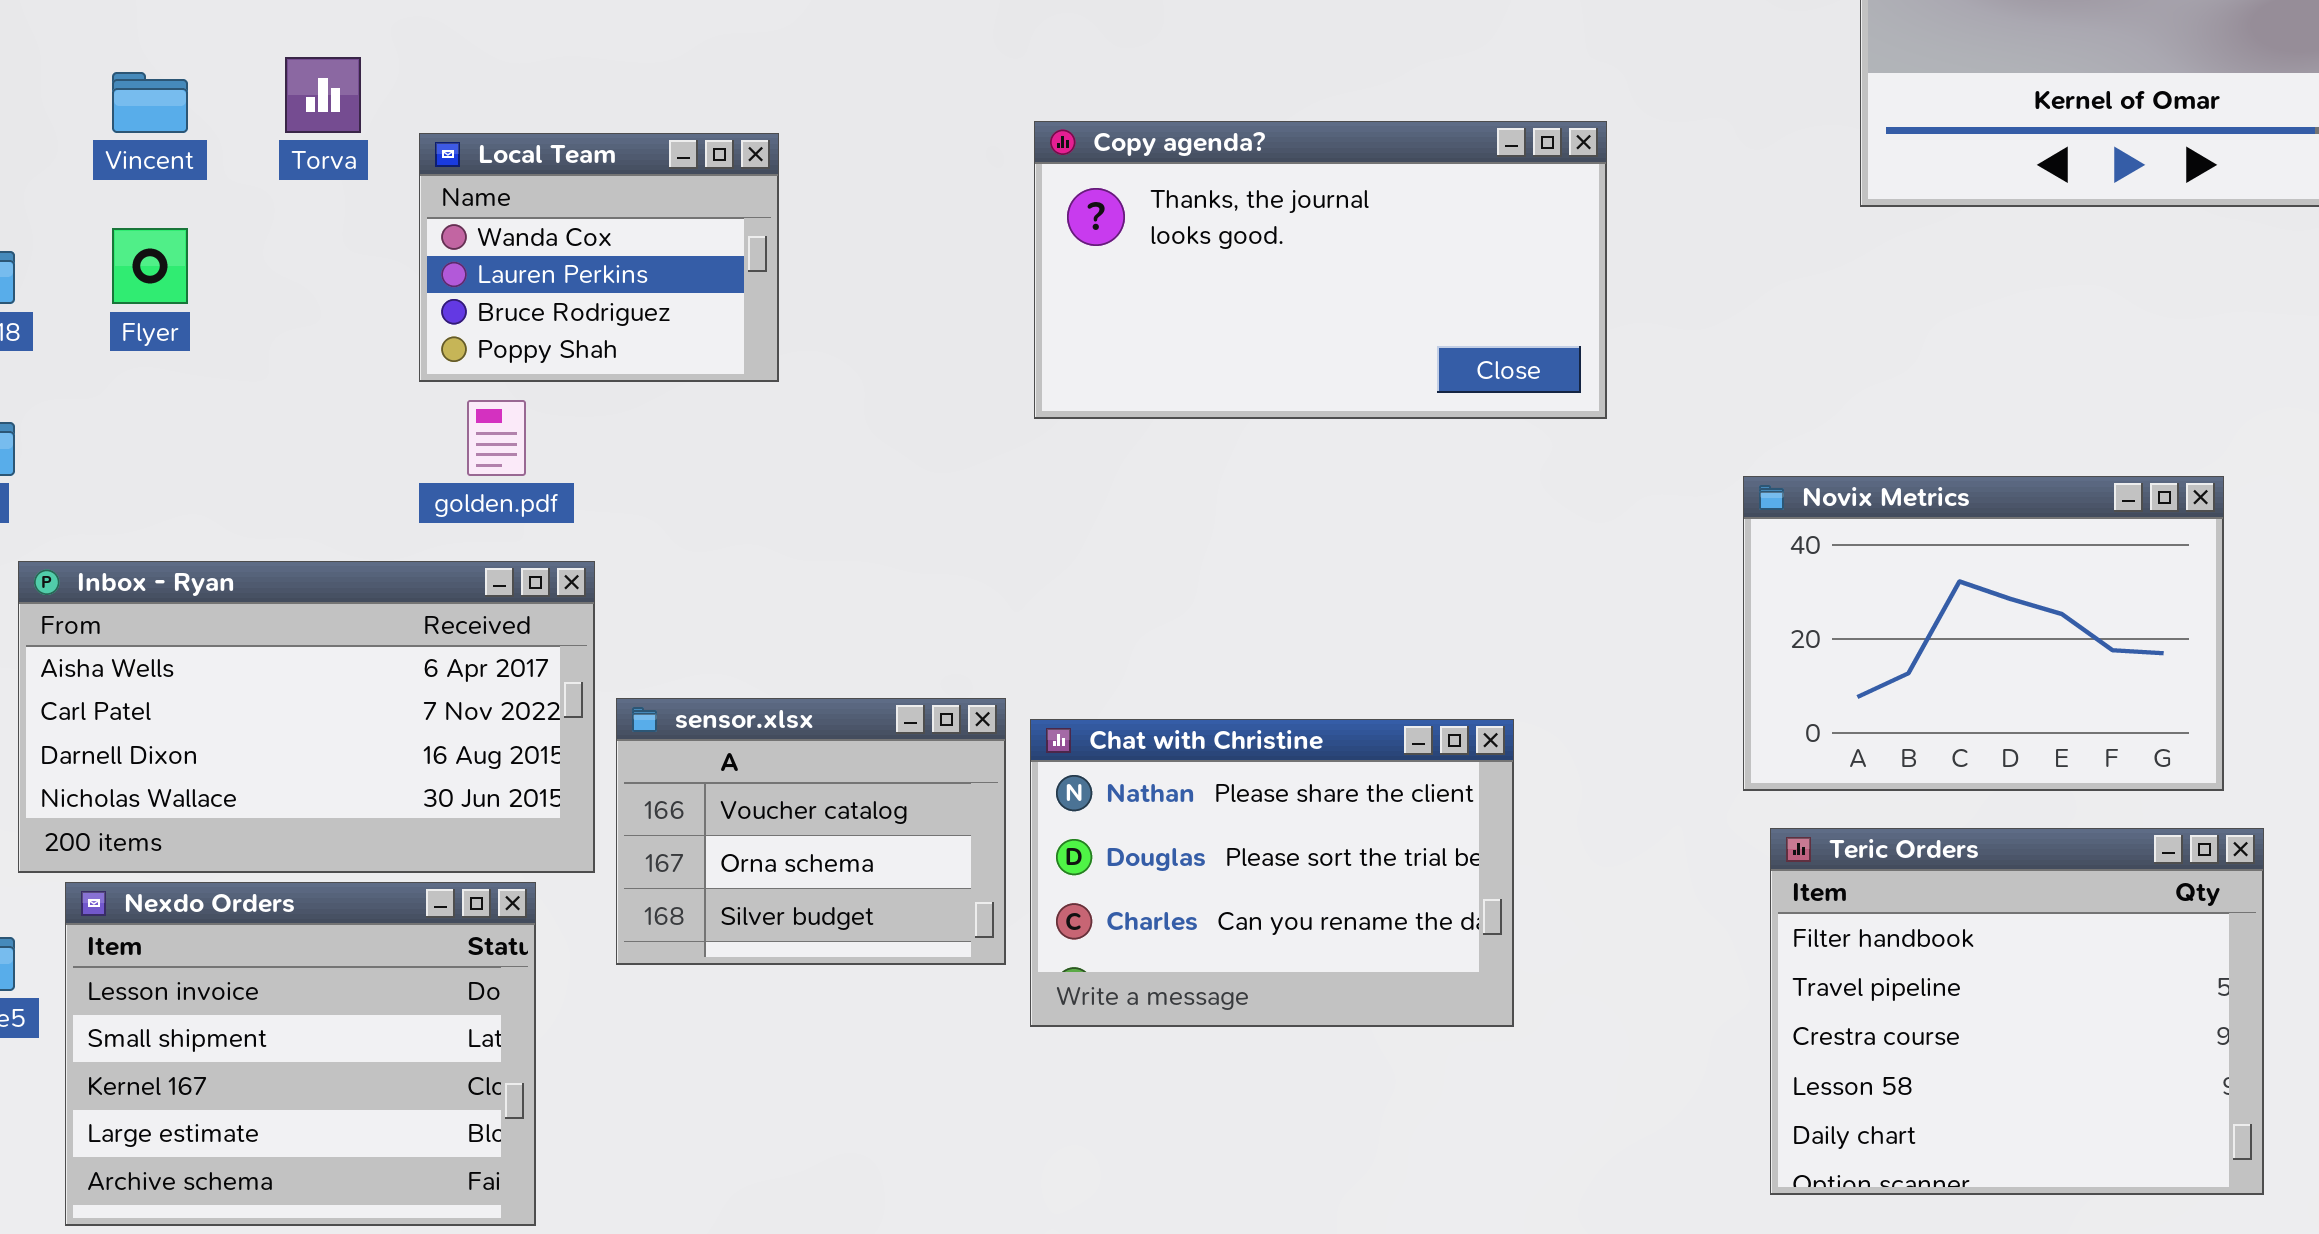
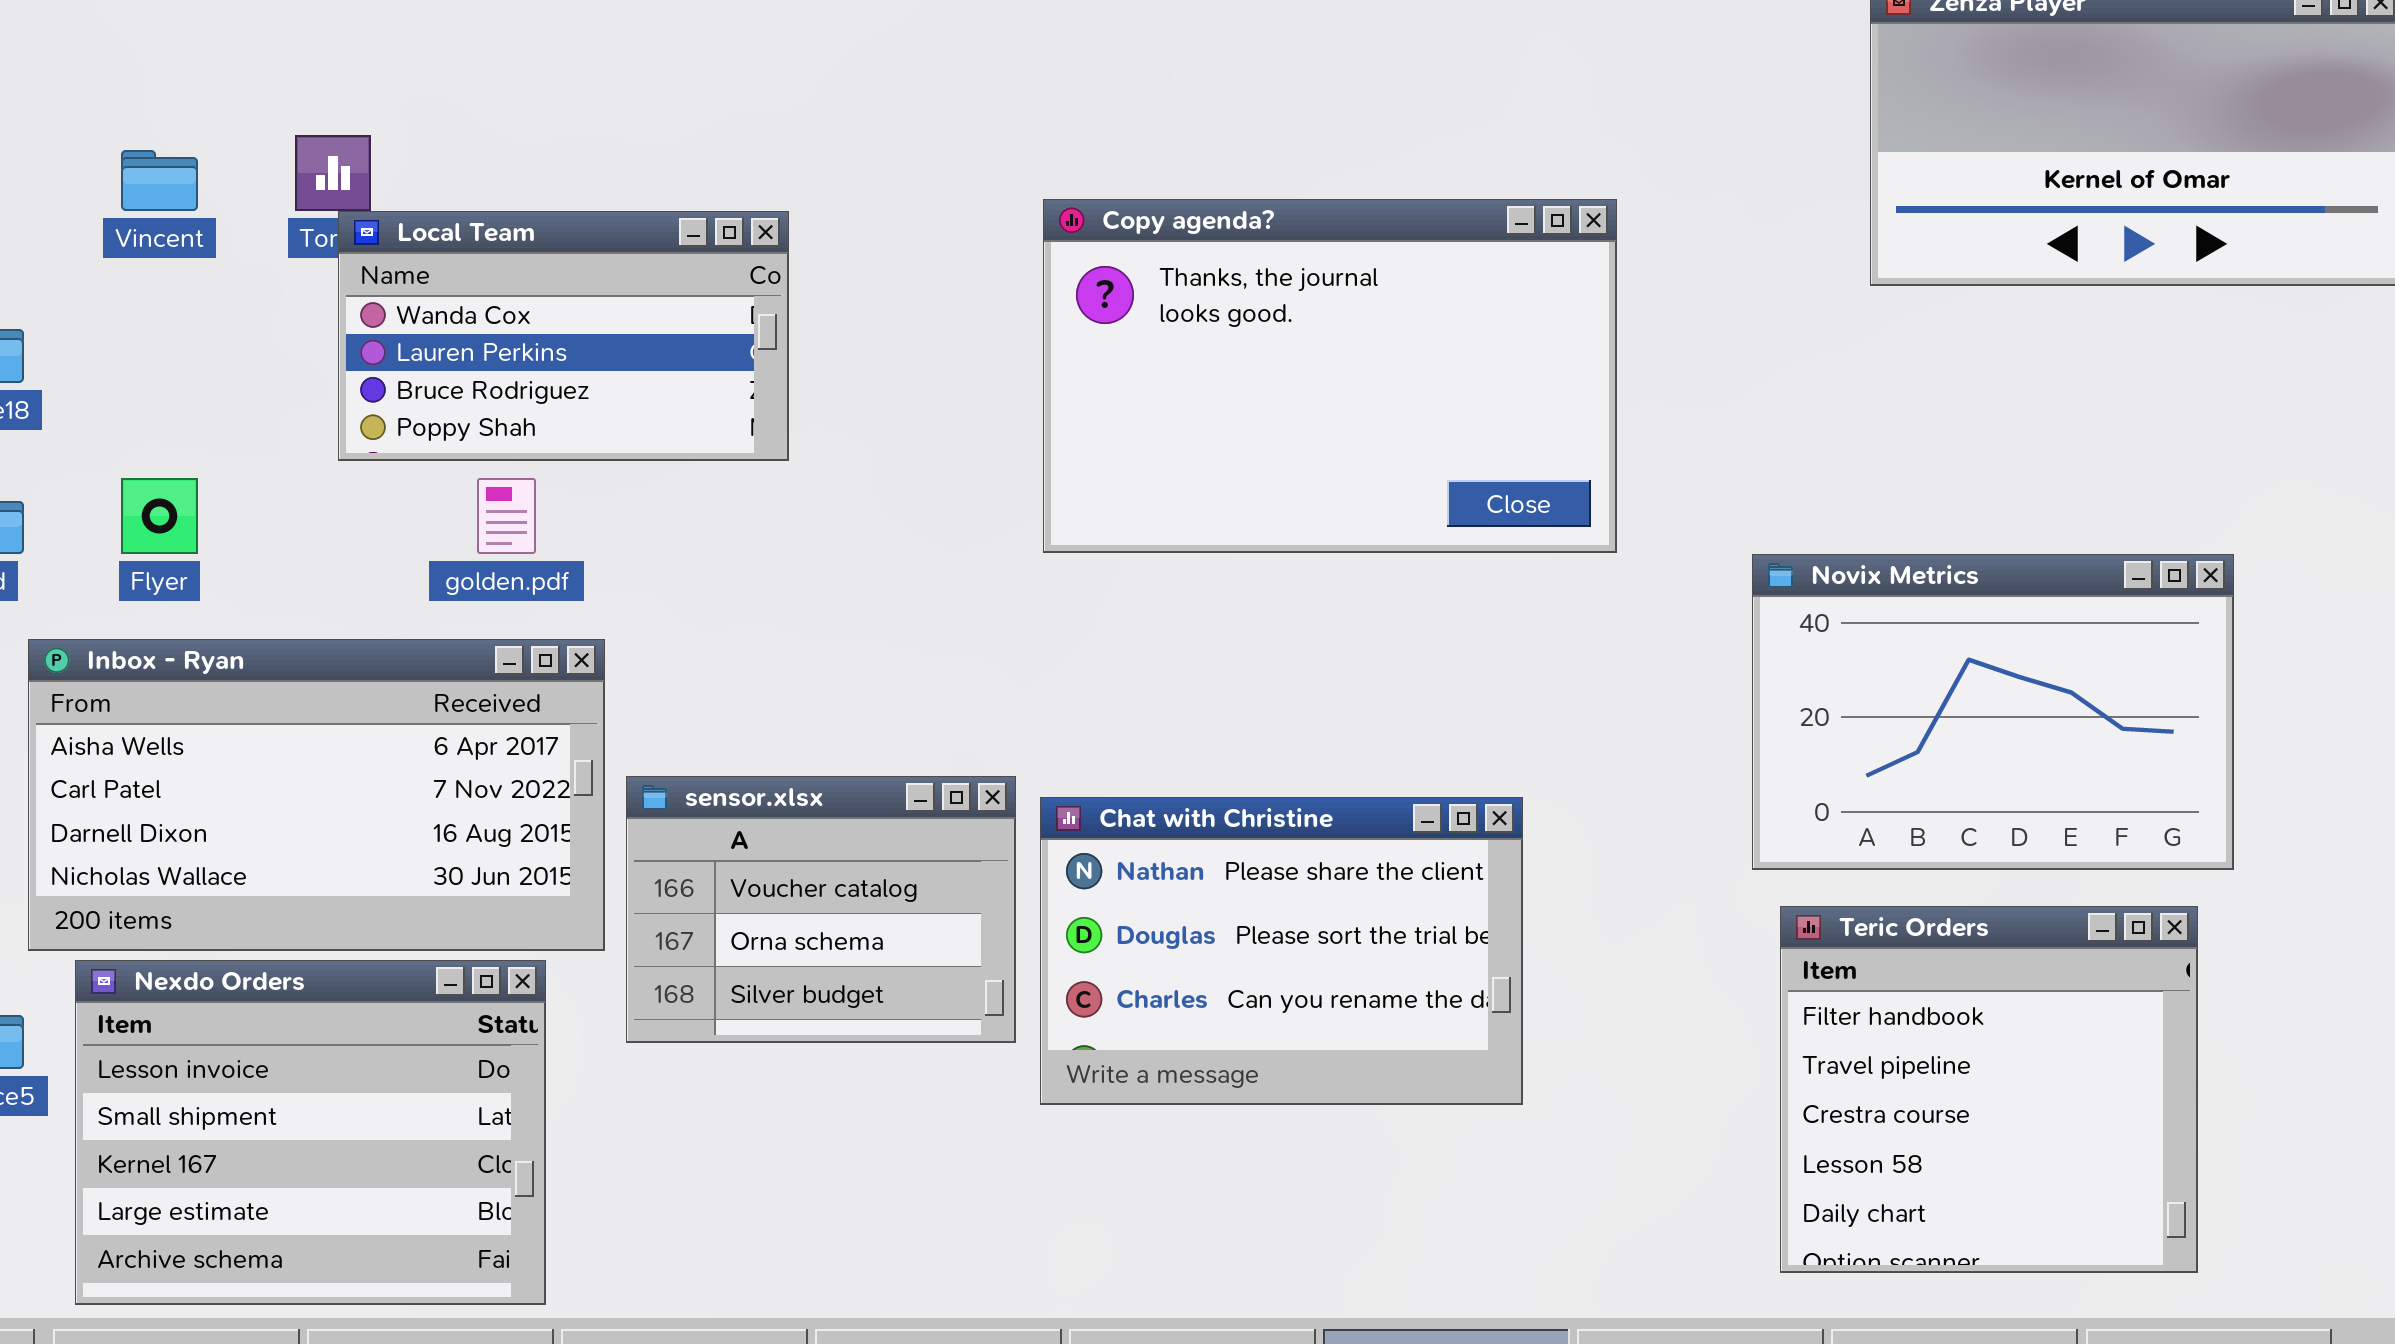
Copy agenda?: [1034,121,1607,419] -> [1043,199,1617,553], resized
Local Team: [419,133,779,382] -> [338,211,789,461], resized
Flyer: [112,228,188,304] -> [121,478,198,554], moved
Teric Orders: [1770,828,2264,1195] -> [1780,906,2198,1273], resized

